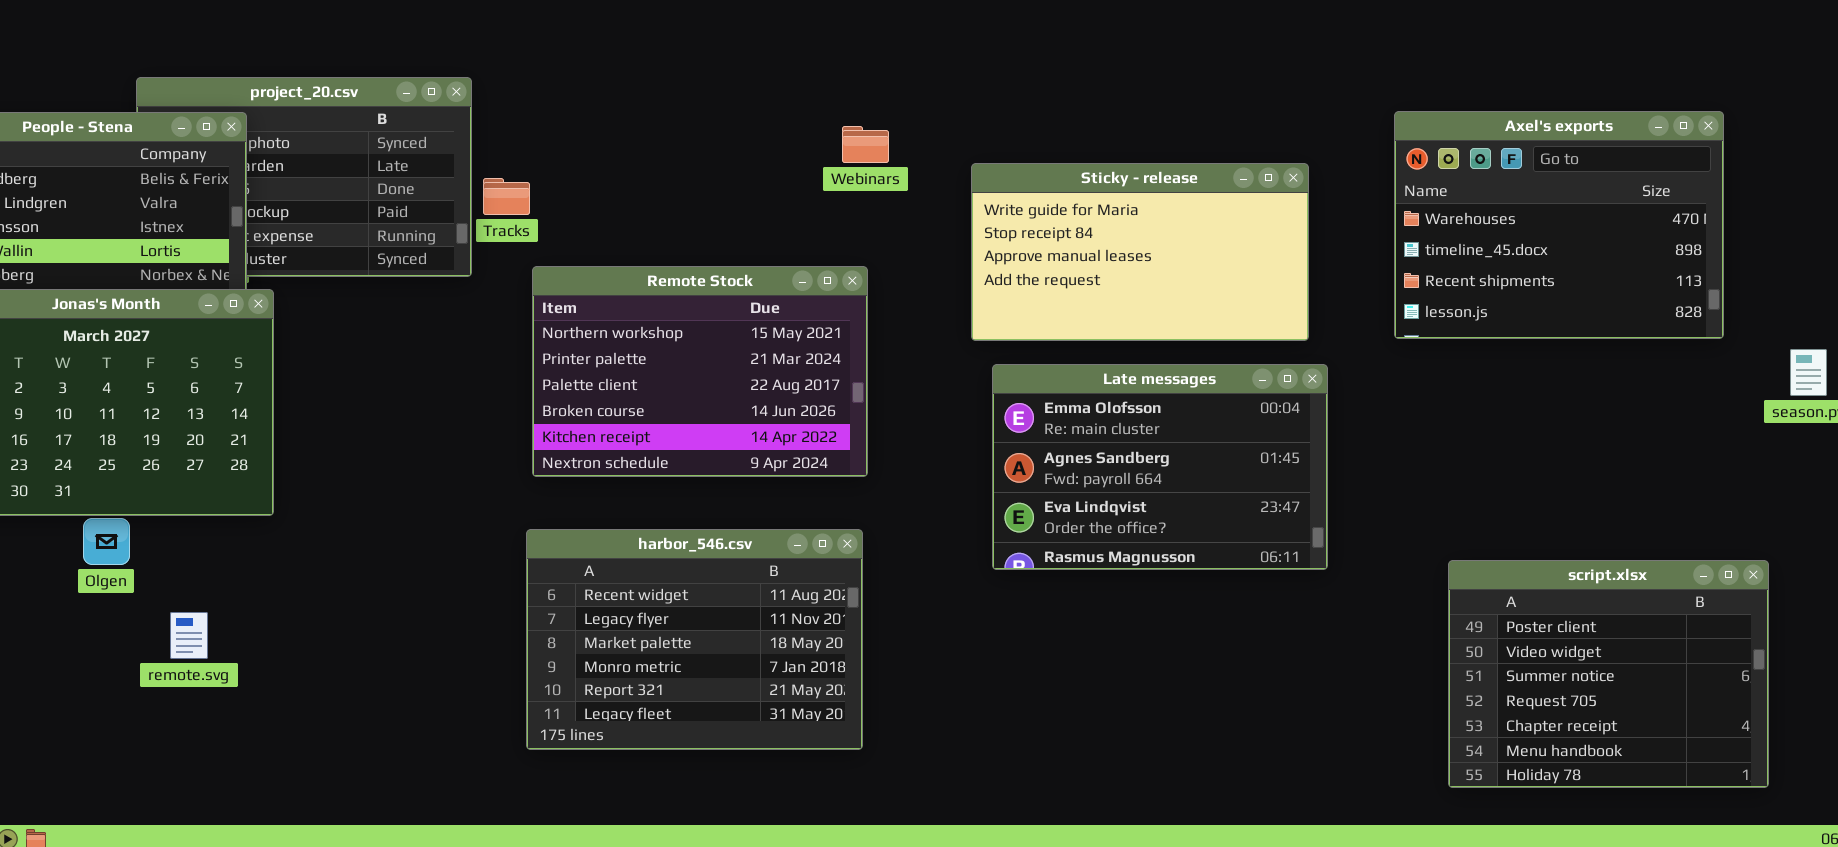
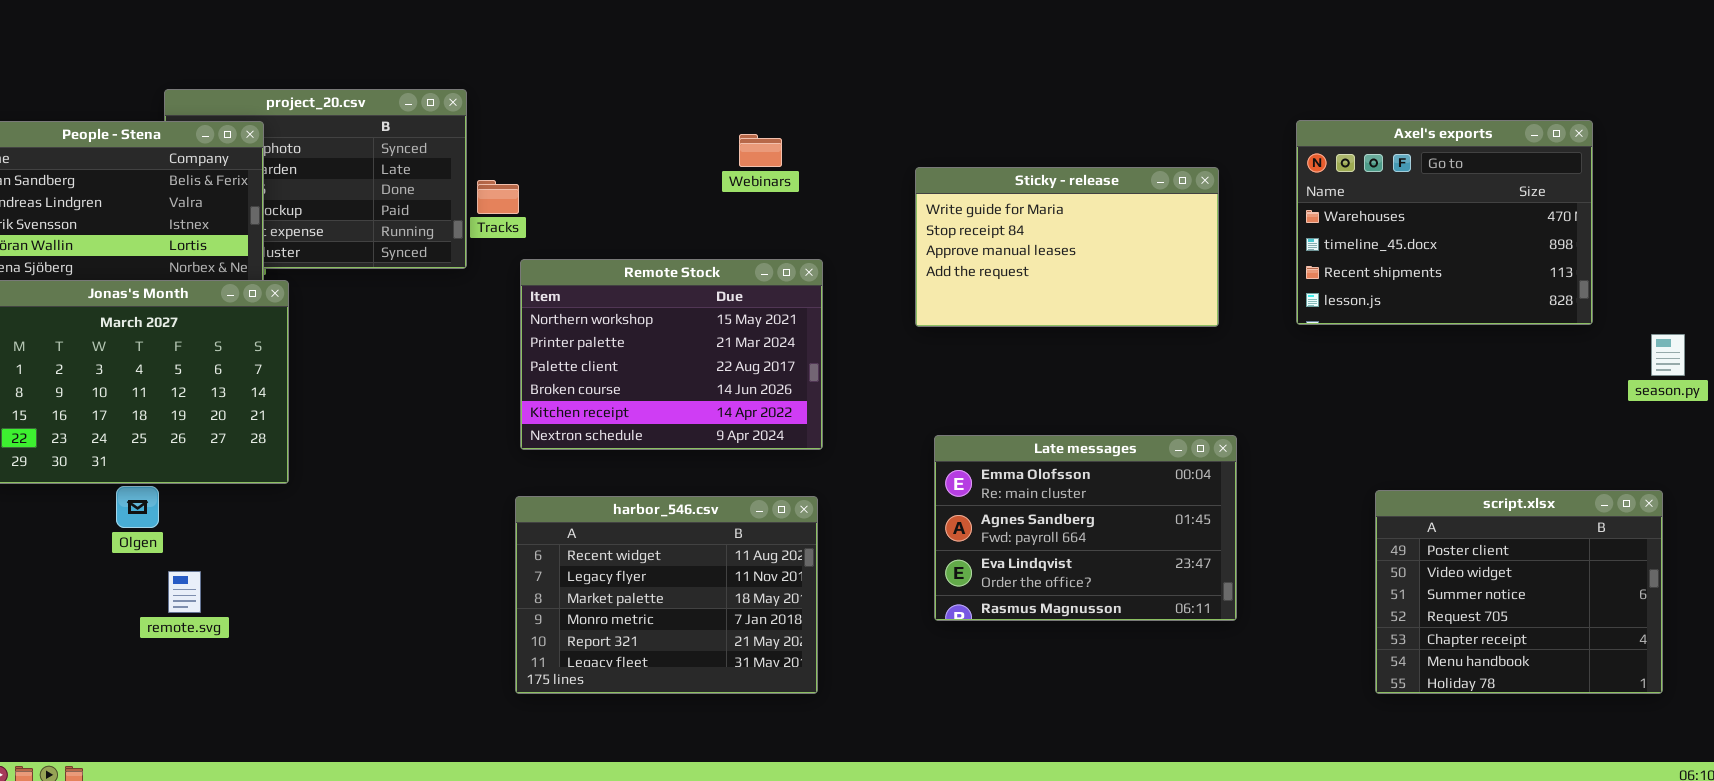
Webinars: [842,126,889,163] -> [739,134,782,167], moved
Late messages: [992,364,1328,570] -> [934,435,1237,621], moved
script.xlsx: [1448,560,1769,788] -> [1375,490,1663,694], moved
remote.svg: [170,612,208,659] -> [168,571,201,613], moved

